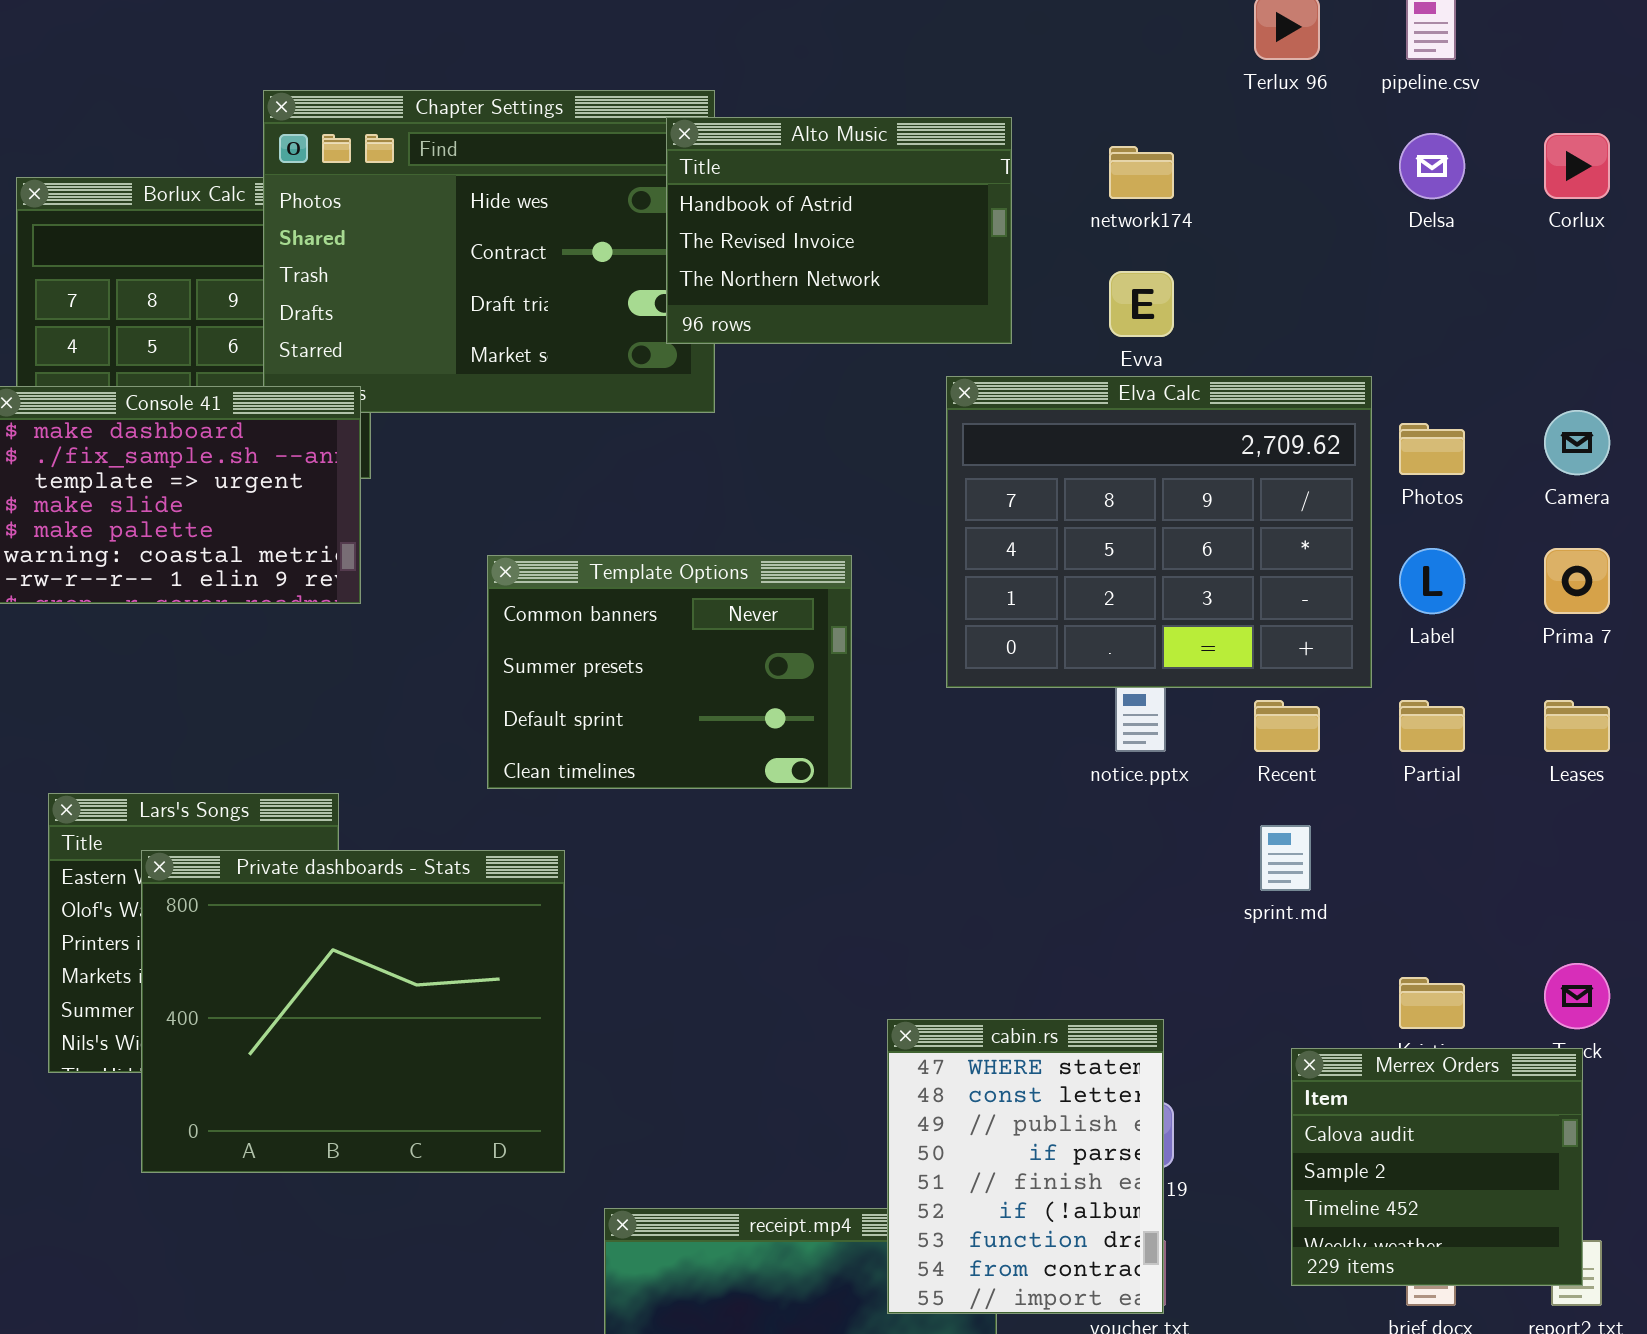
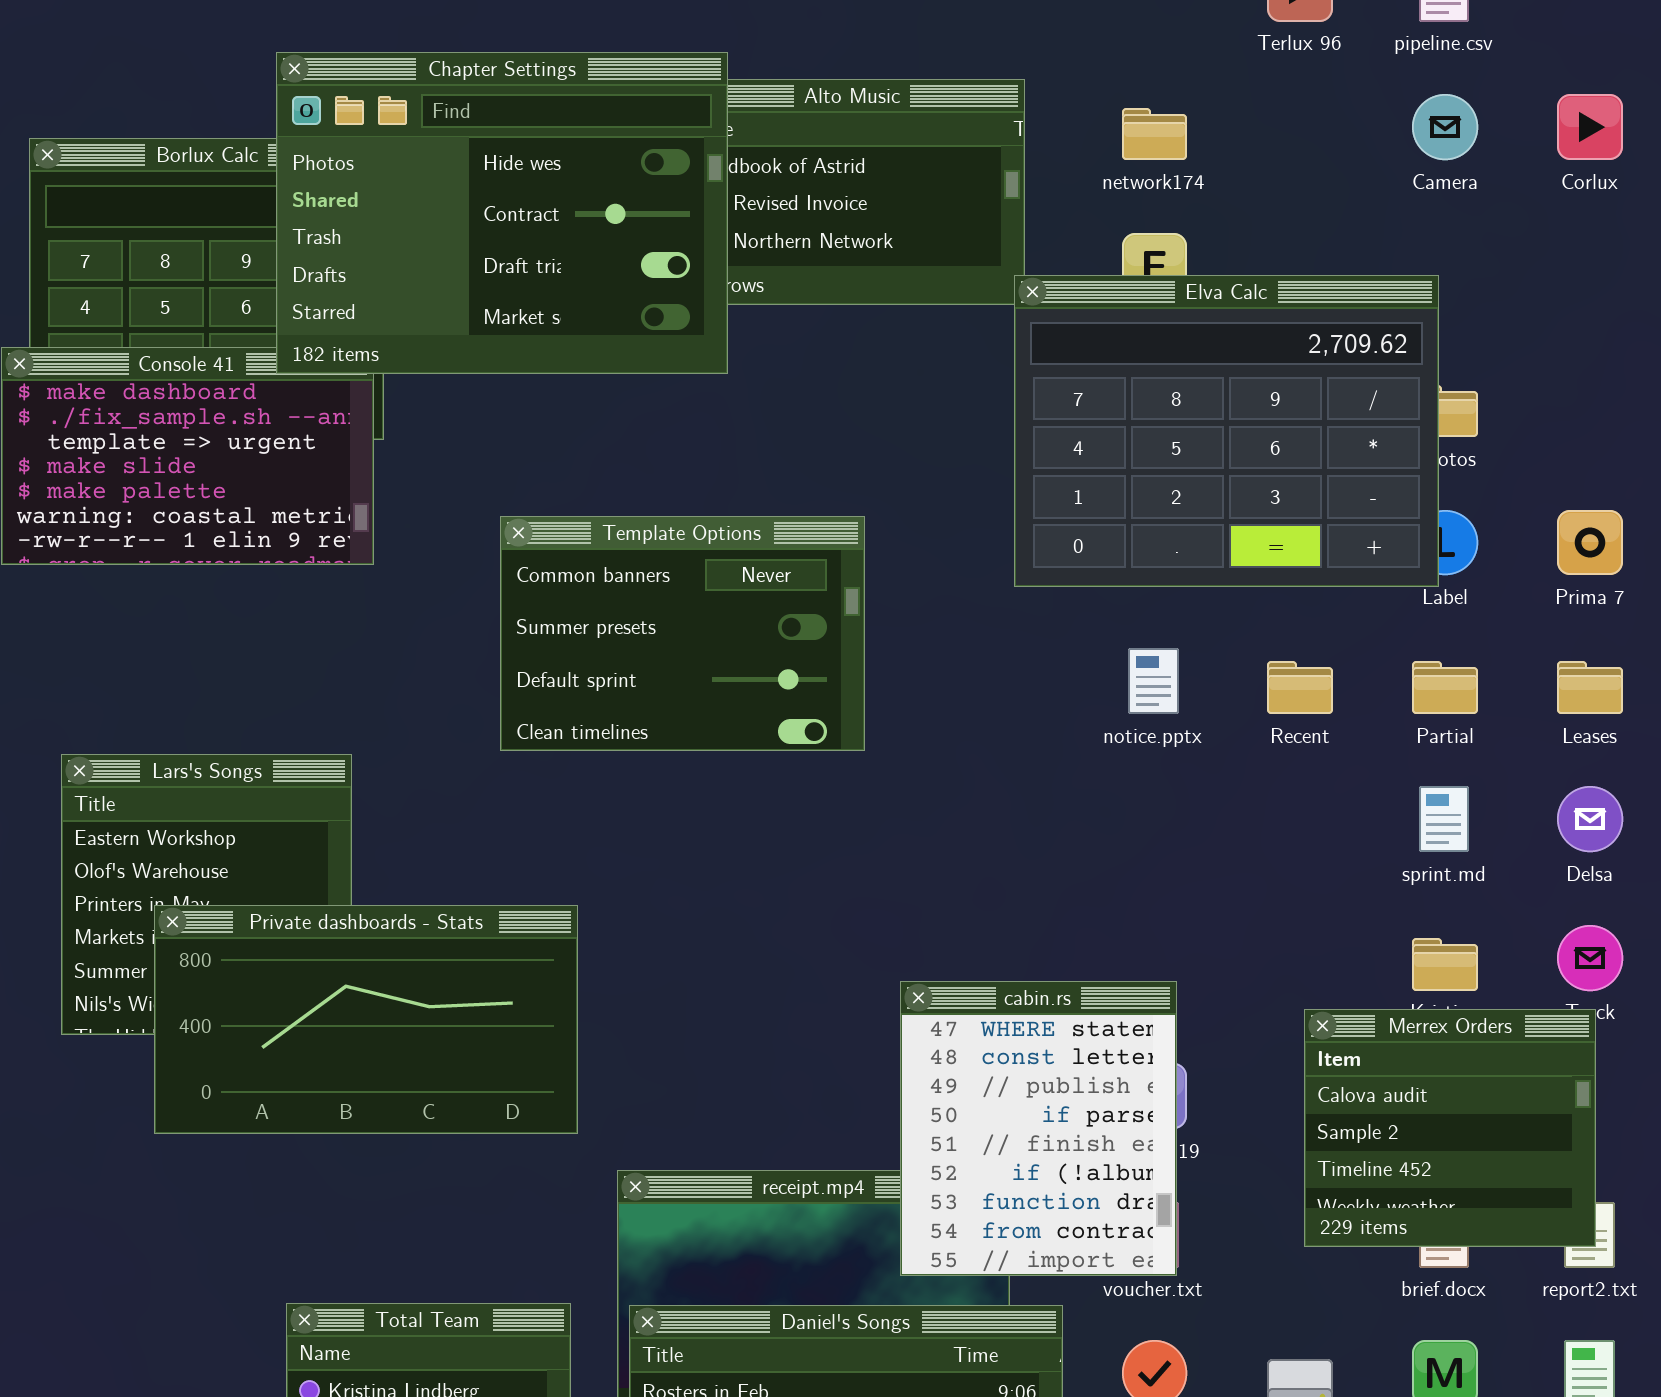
Chapter Settings: [263,90,715,413] -> [276,52,728,374], raised
Delsa: [1399,133,1465,199] -> [1557,786,1623,852], moved
Elva Calc: [946,376,1372,688] -> [1014,275,1439,587], moved
Camera: [1544,410,1610,475] -> [1412,94,1478,160], moved
sprint.md: [1260,825,1311,891] -> [1419,786,1469,852], moved
Private dashboards - Stats: [141,850,565,1173] -> [154,905,578,1134], resized

